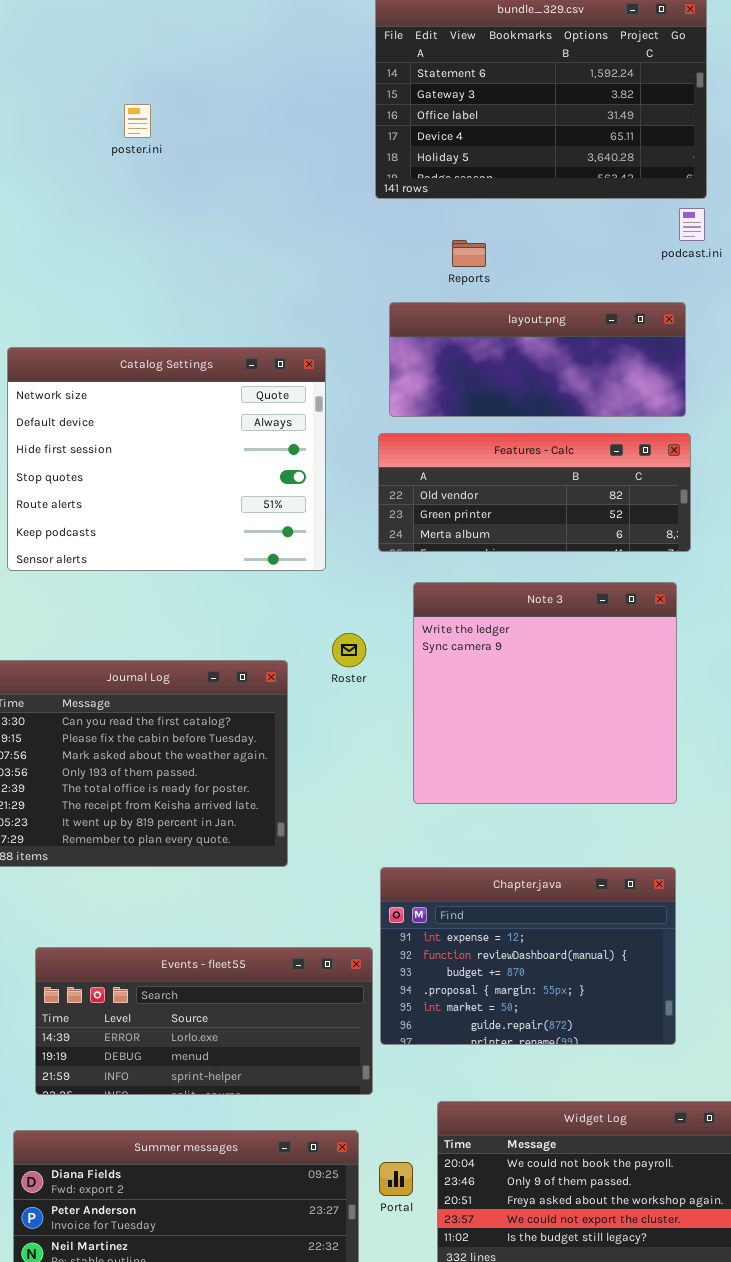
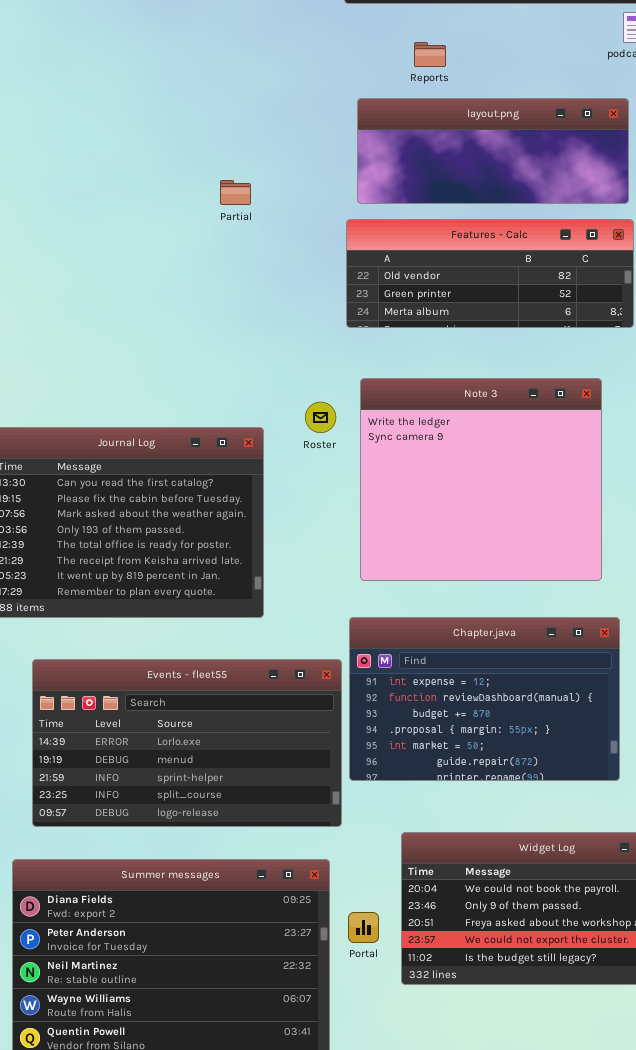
Catalog Settings: [7,347,326,571] -> none, closed
Note 3: [413,582,677,804] -> [360,378,602,581], moved
Events - fleet55: [35,947,373,1095] -> [32,659,342,827], resized
Portal: [379,1162,413,1196] -> [348,912,379,943], moved

